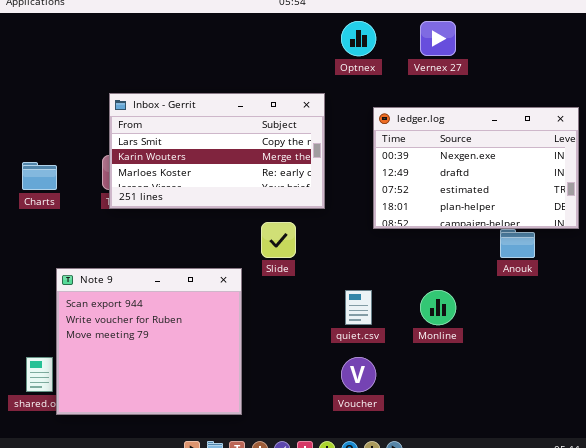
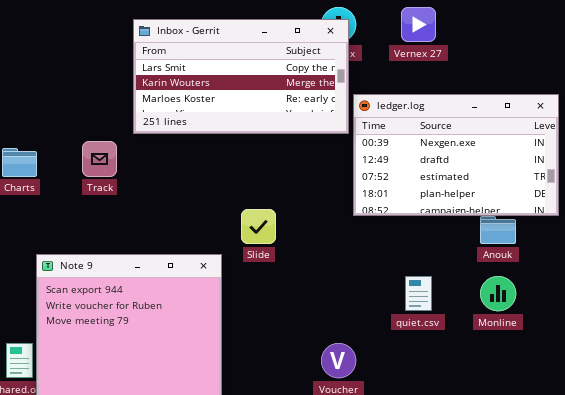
Inbox - Gerrit: [109,93,325,209] -> [133,19,349,134], moved
quiet.csv: [345,290,372,325] -> [405,276,432,311], moved
Monline: [420,290,456,325] -> [480,276,516,311], moved

